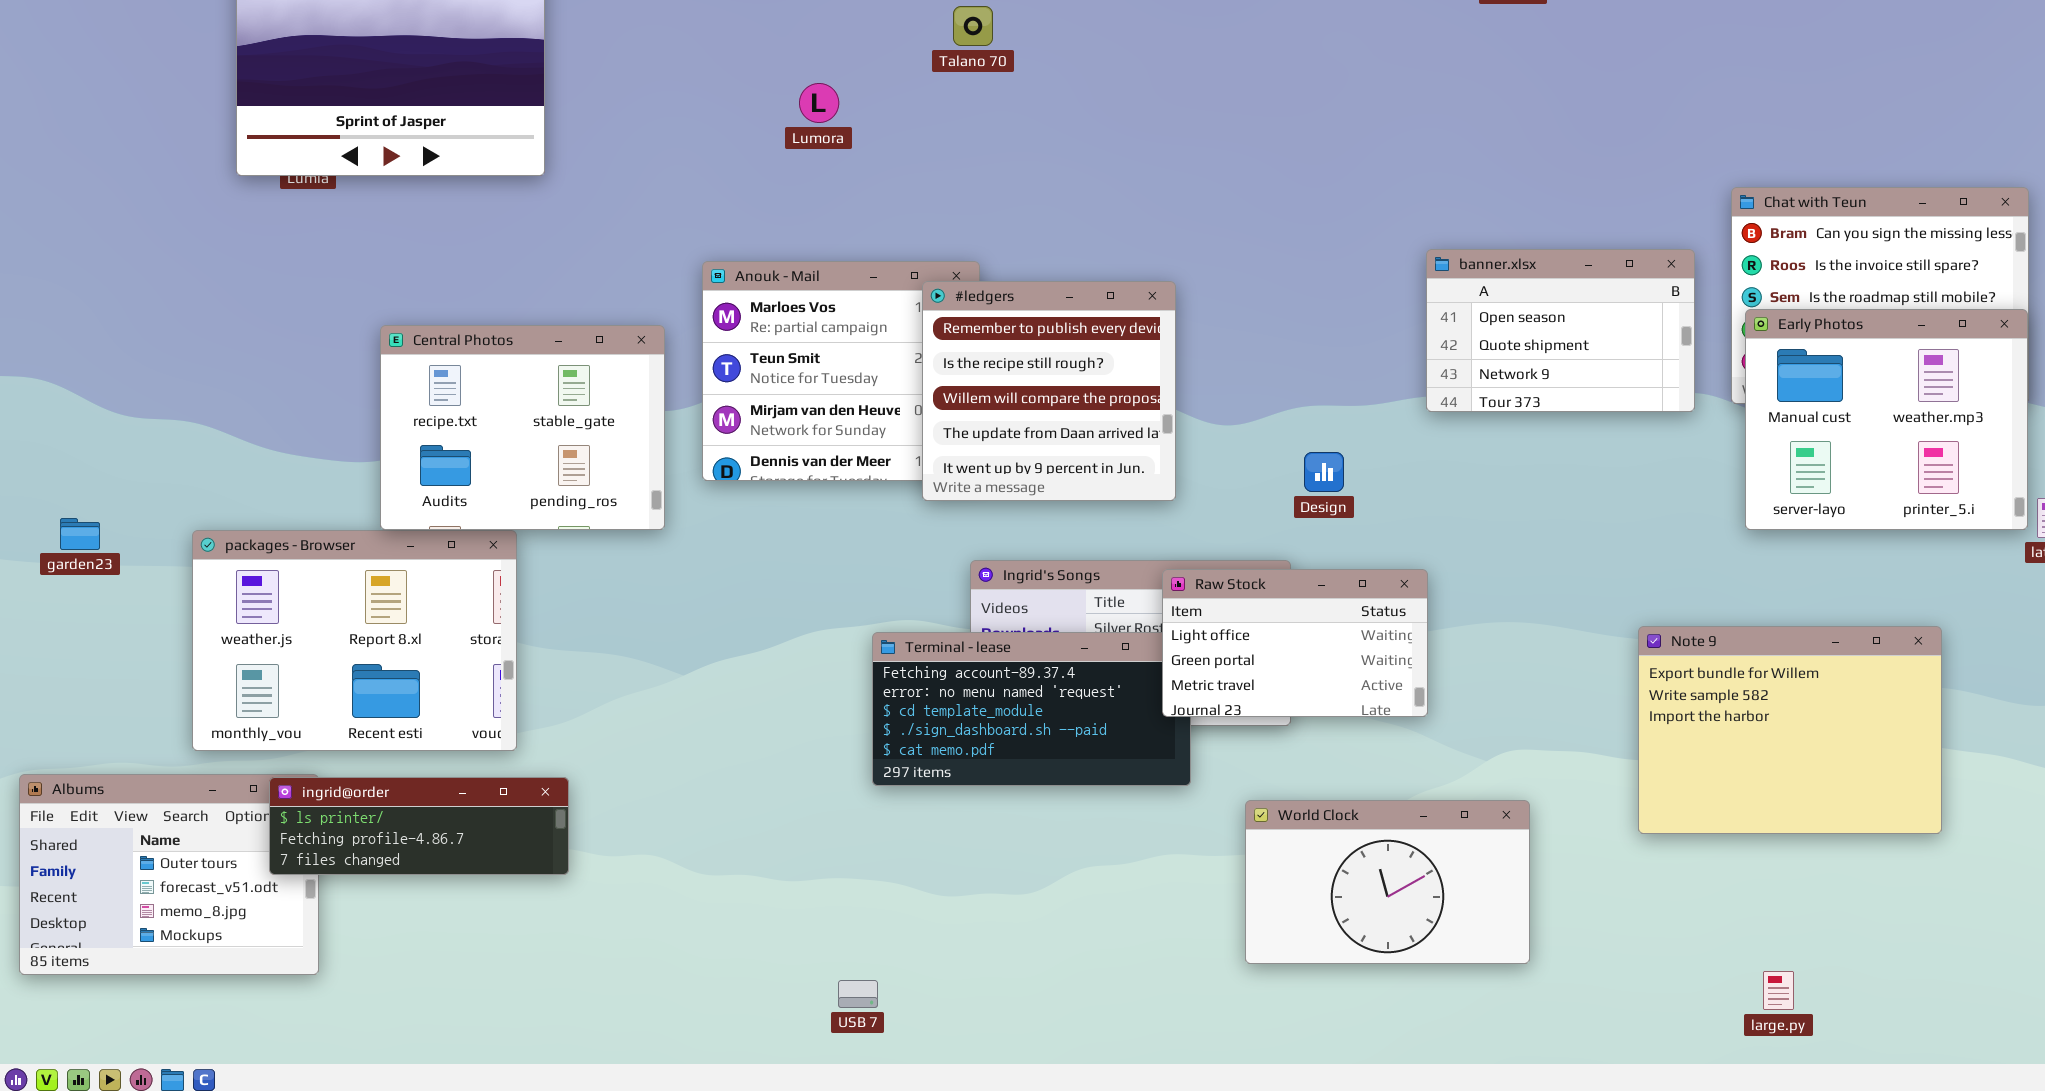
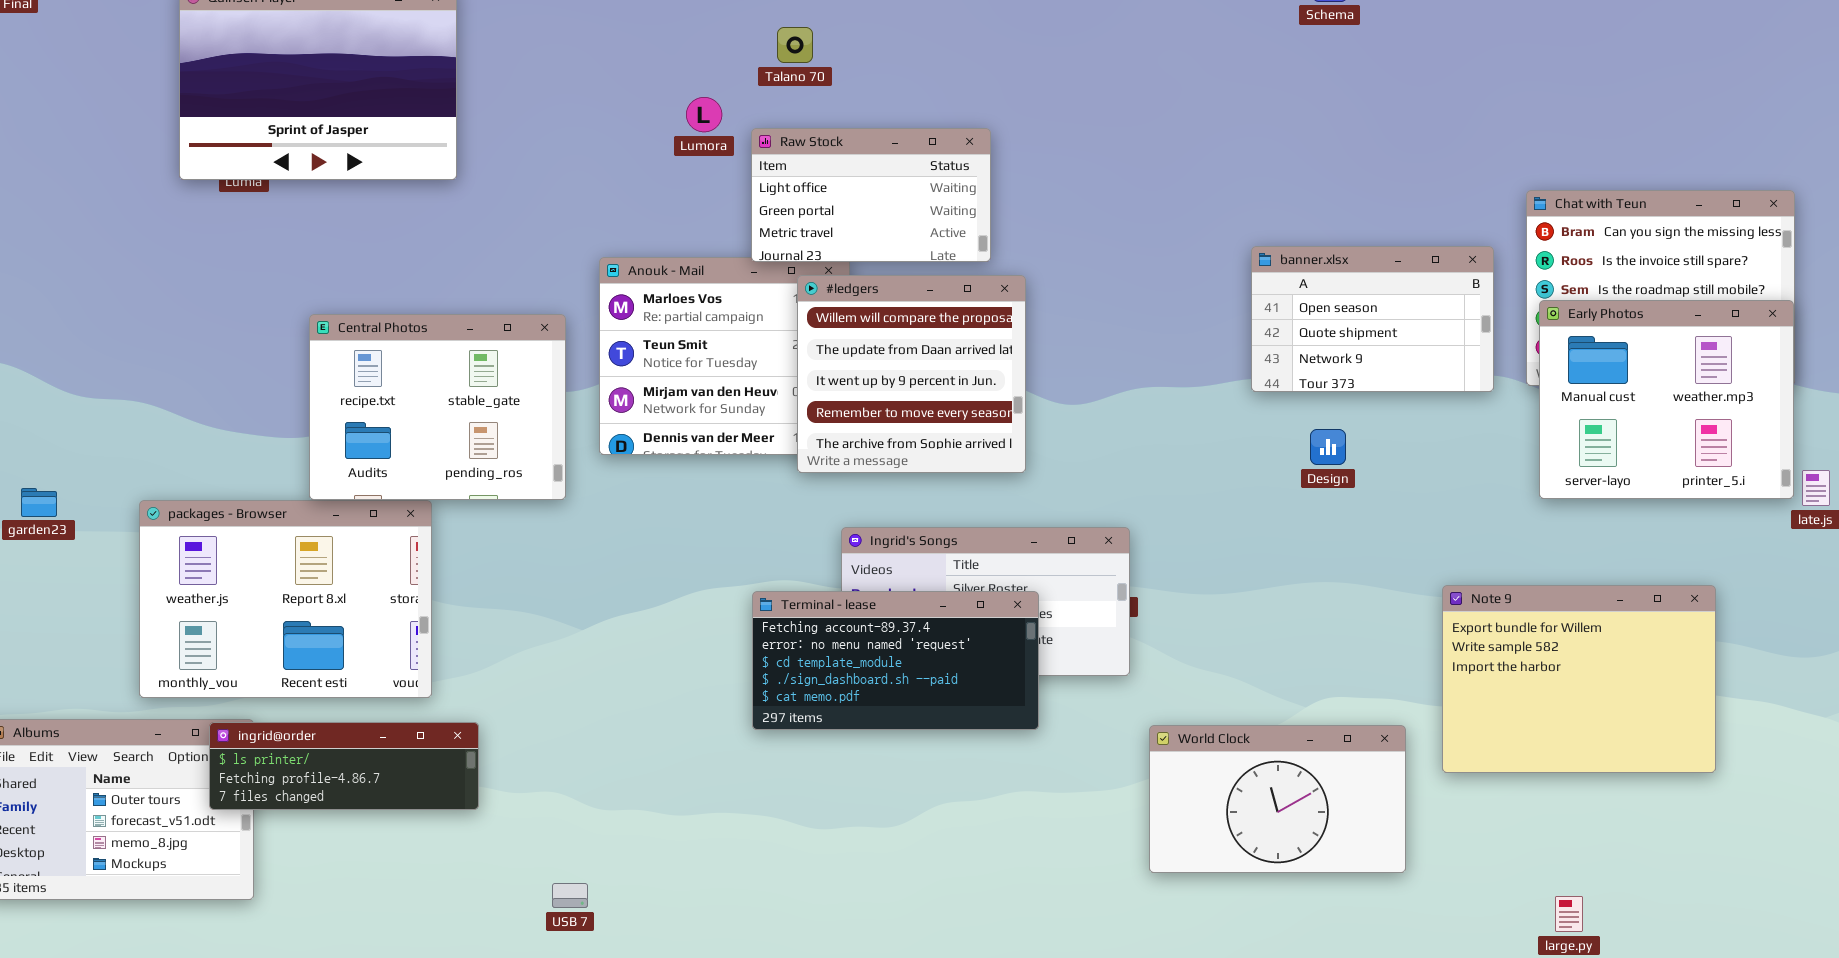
Talano 70: [953,6,993,46] -> [777,27,813,63], moved
#ledgers: [922,281,1176,501] -> [797,275,1026,473], scrolled down 2 rows
Design: [1304,452,1344,492] -> [1310,429,1346,465], moved
Raw Stock: [1162,569,1428,717] -> [751,128,991,262], moved
World Clock: [1245,800,1530,964] -> [1149,725,1406,873], moved
USB 7: [838,980,878,1008] -> [552,883,588,908], moved

